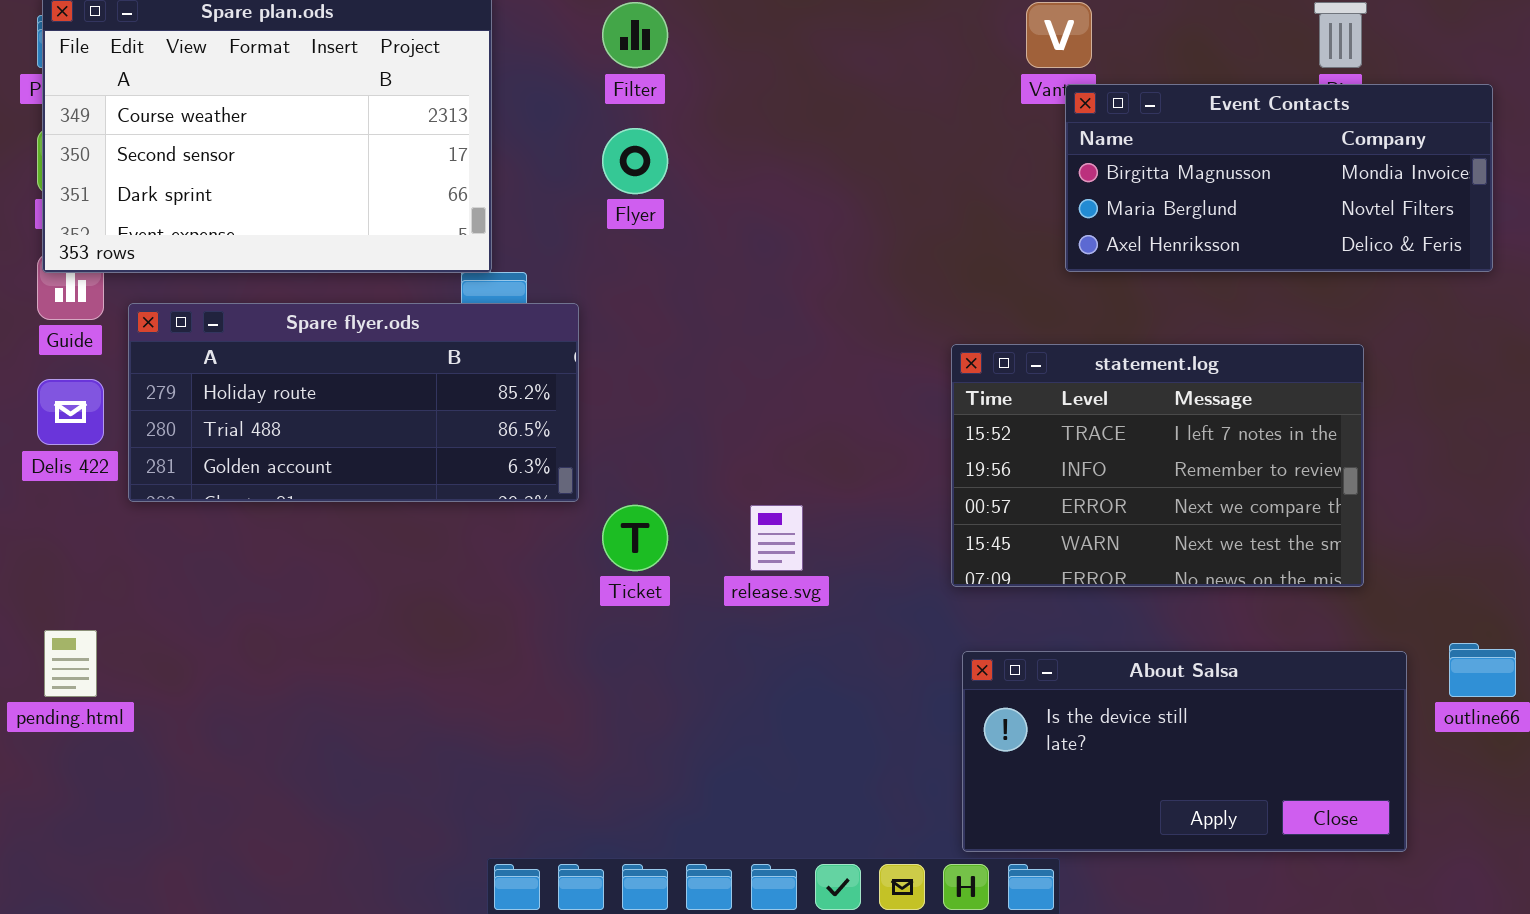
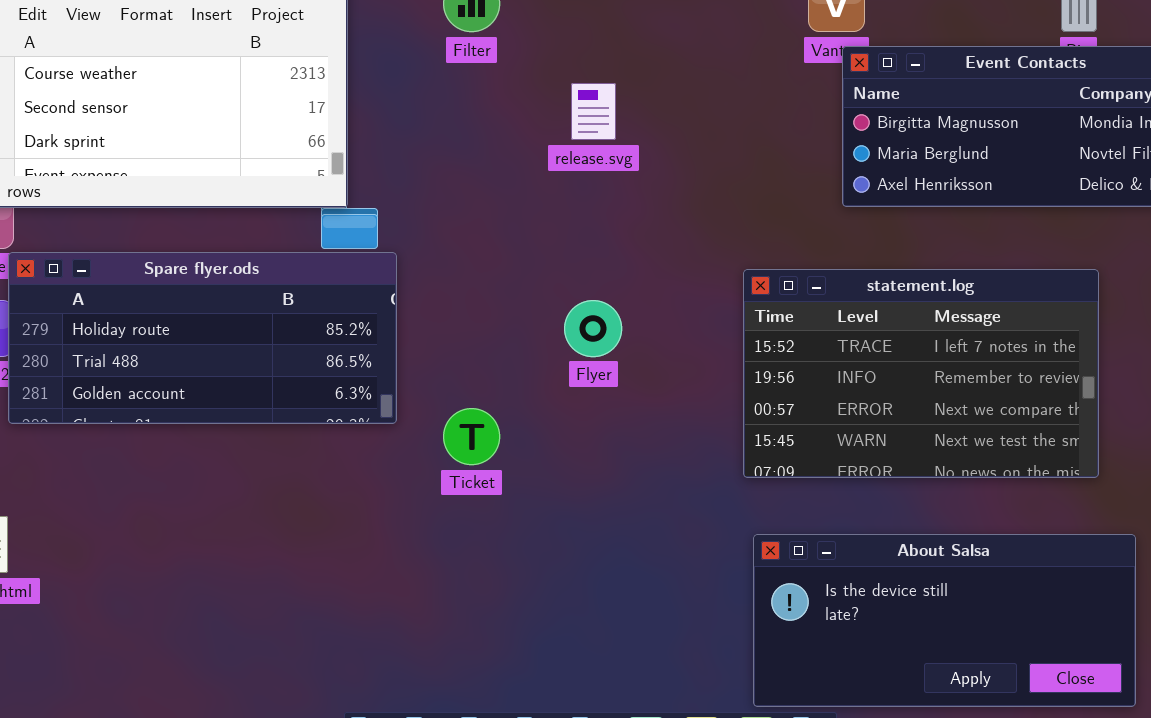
Flyer: [602,128,668,194] -> [564,300,622,357], moved
Spare flyer.ods: [128,303,579,502] -> [8,252,397,424], moved
release.svg: [750,505,803,571] -> [571,83,616,140], moved

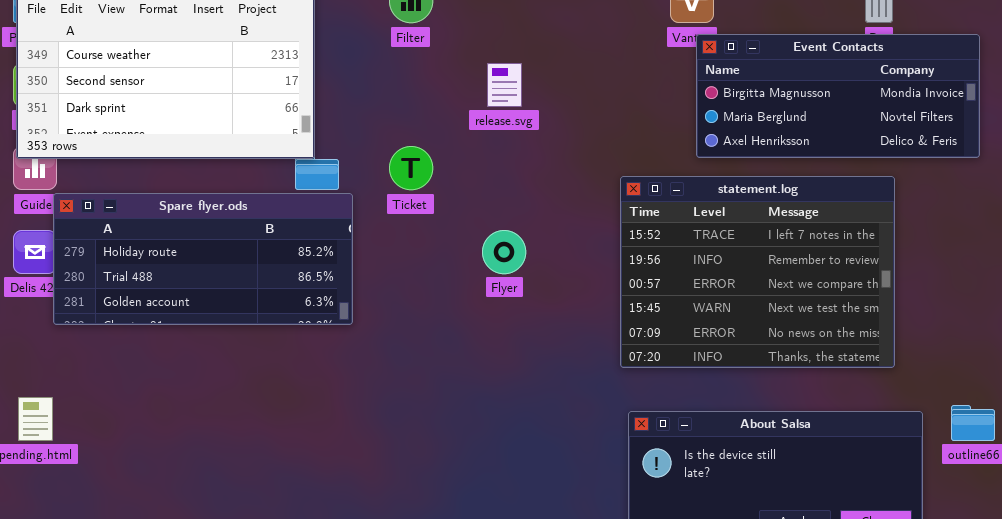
statement.log: [743,269,1099,478] -> [620,176,895,368], resized
Ticket: [443,408,500,465] -> [389,146,433,190], moved

